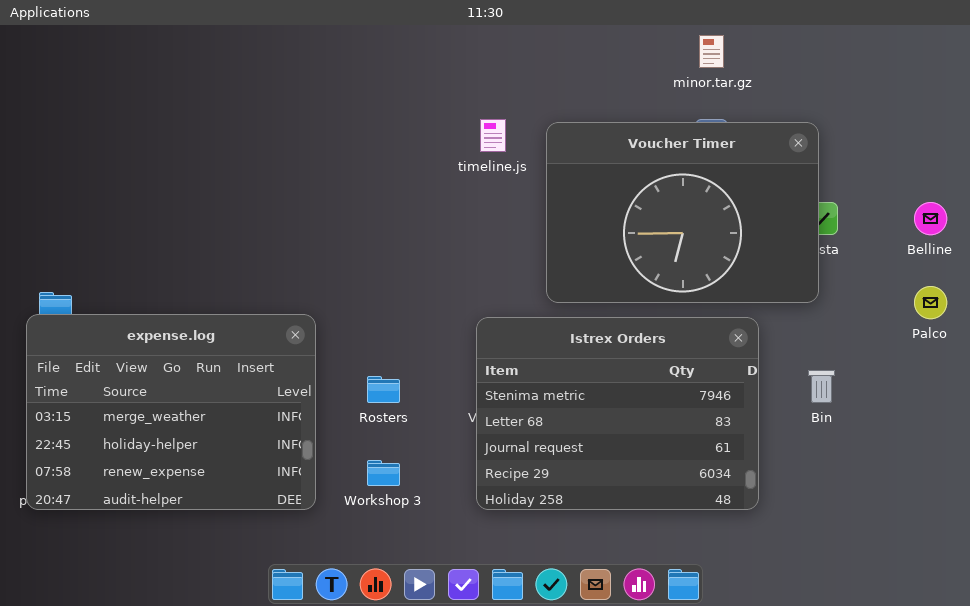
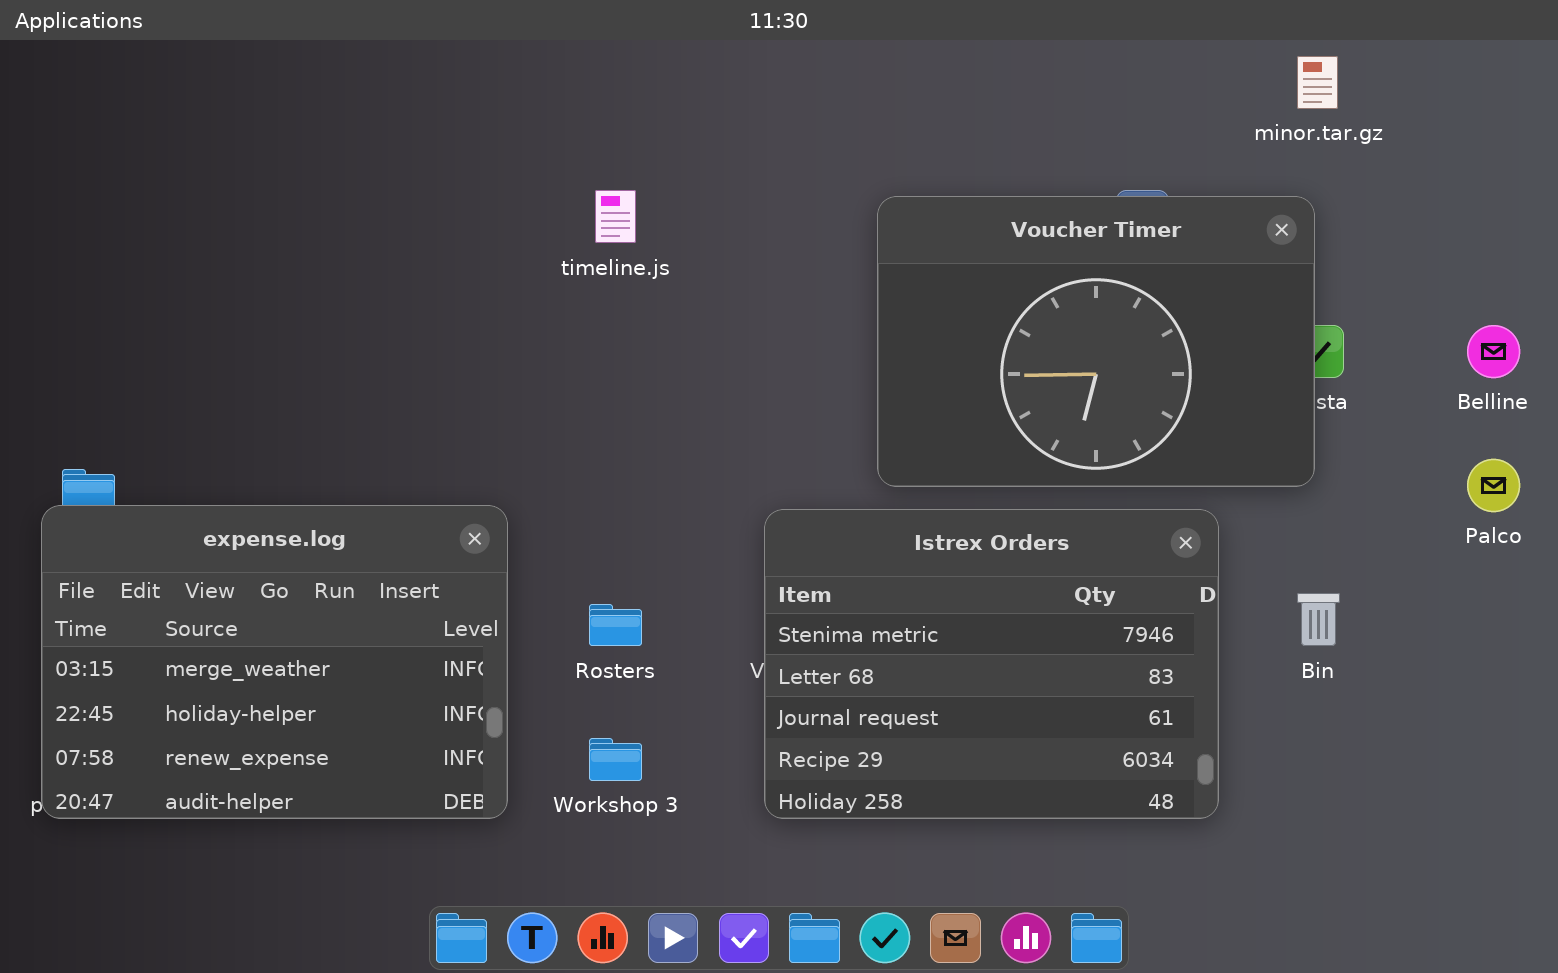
minor.tar.gz: [699,35,724,68] -> [1297,56,1338,109], moved
timeline.js: [480,119,506,152] -> [595,190,636,243], moved

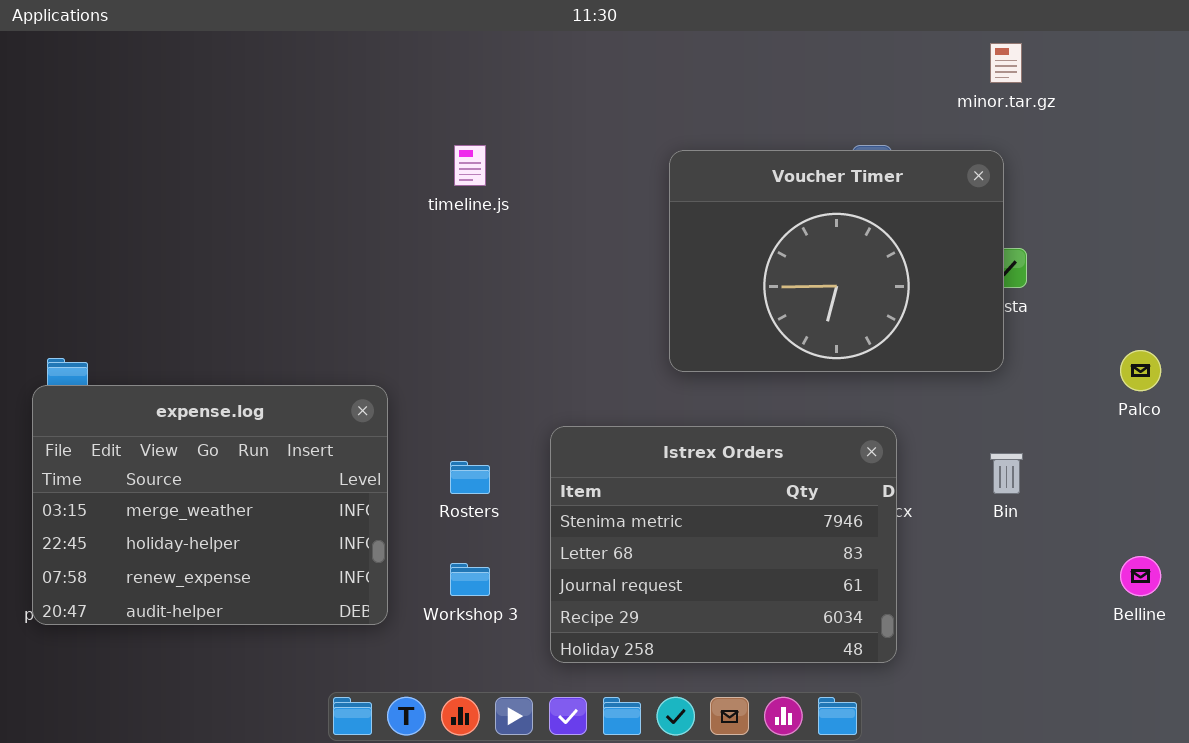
Belline: [1467,325,1520,378] -> [1120,556,1161,596], moved
Istrex Orders: [764,509,1219,819] -> [550,426,897,663], moved

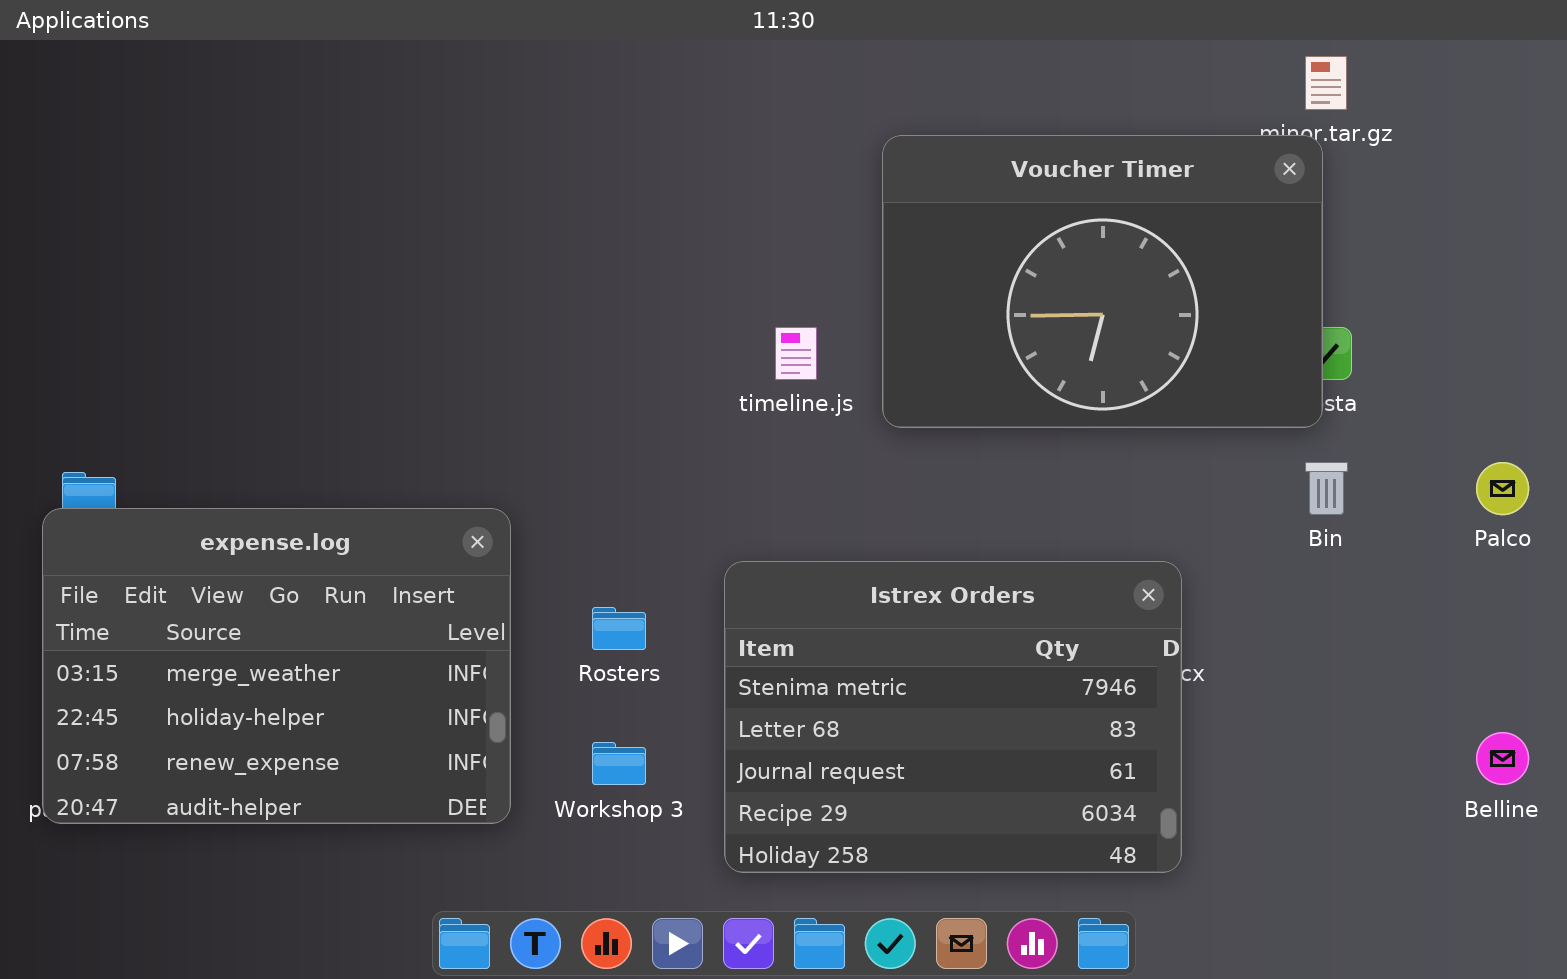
timeline.js: [454,145,486,186] -> [775,327,817,380], moved
Voucher Timer: [669,150,1004,372] -> [882,135,1323,428], moved
Bin: [990,453,1023,494] -> [1305,462,1348,515], moved

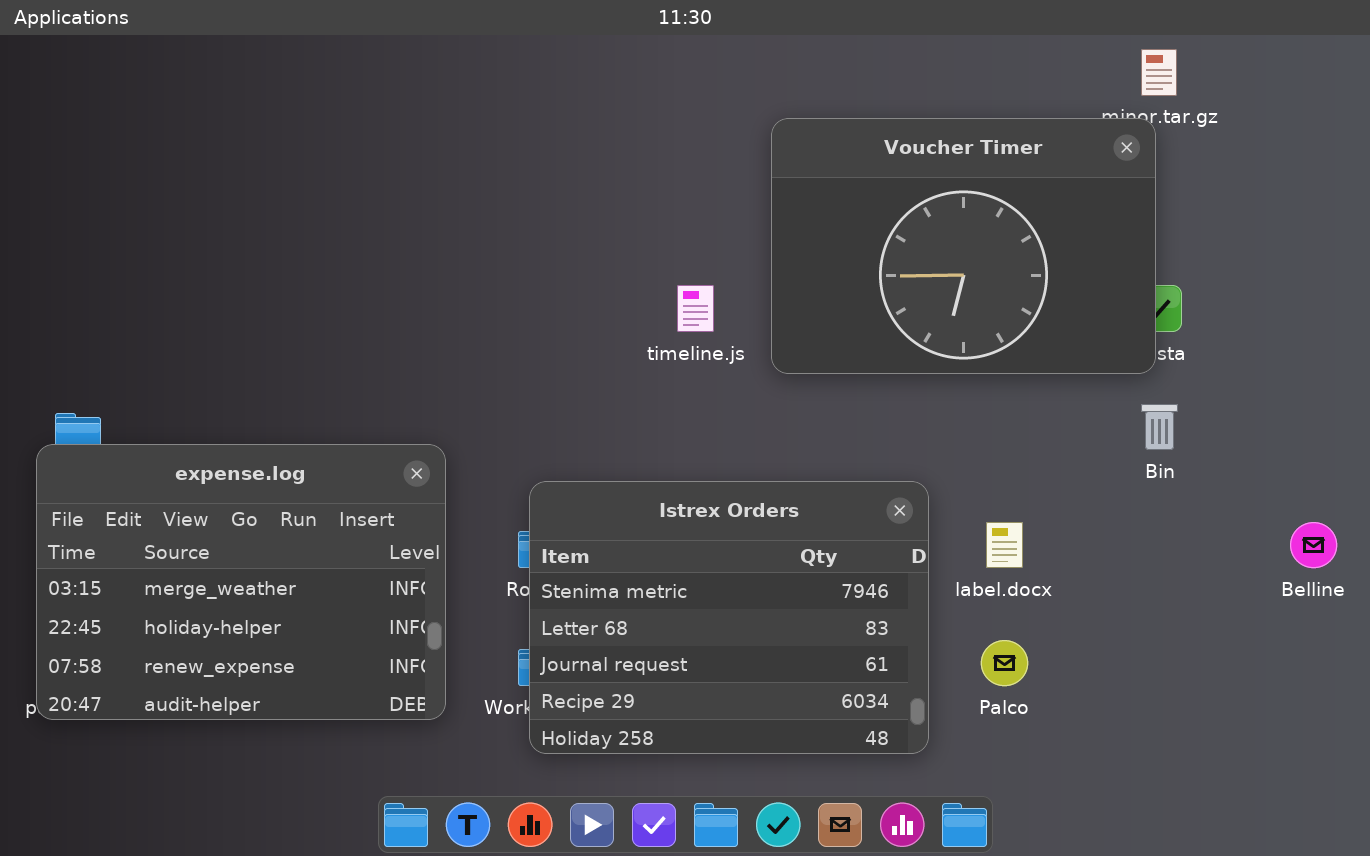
Palco: [1476,462,1529,515] -> [981,640,1028,686], moved
Istrex Orders: [724,561,1182,873] -> [529,481,929,754], moved
Belline: [1476,732,1529,785] -> [1290,522,1337,568], moved

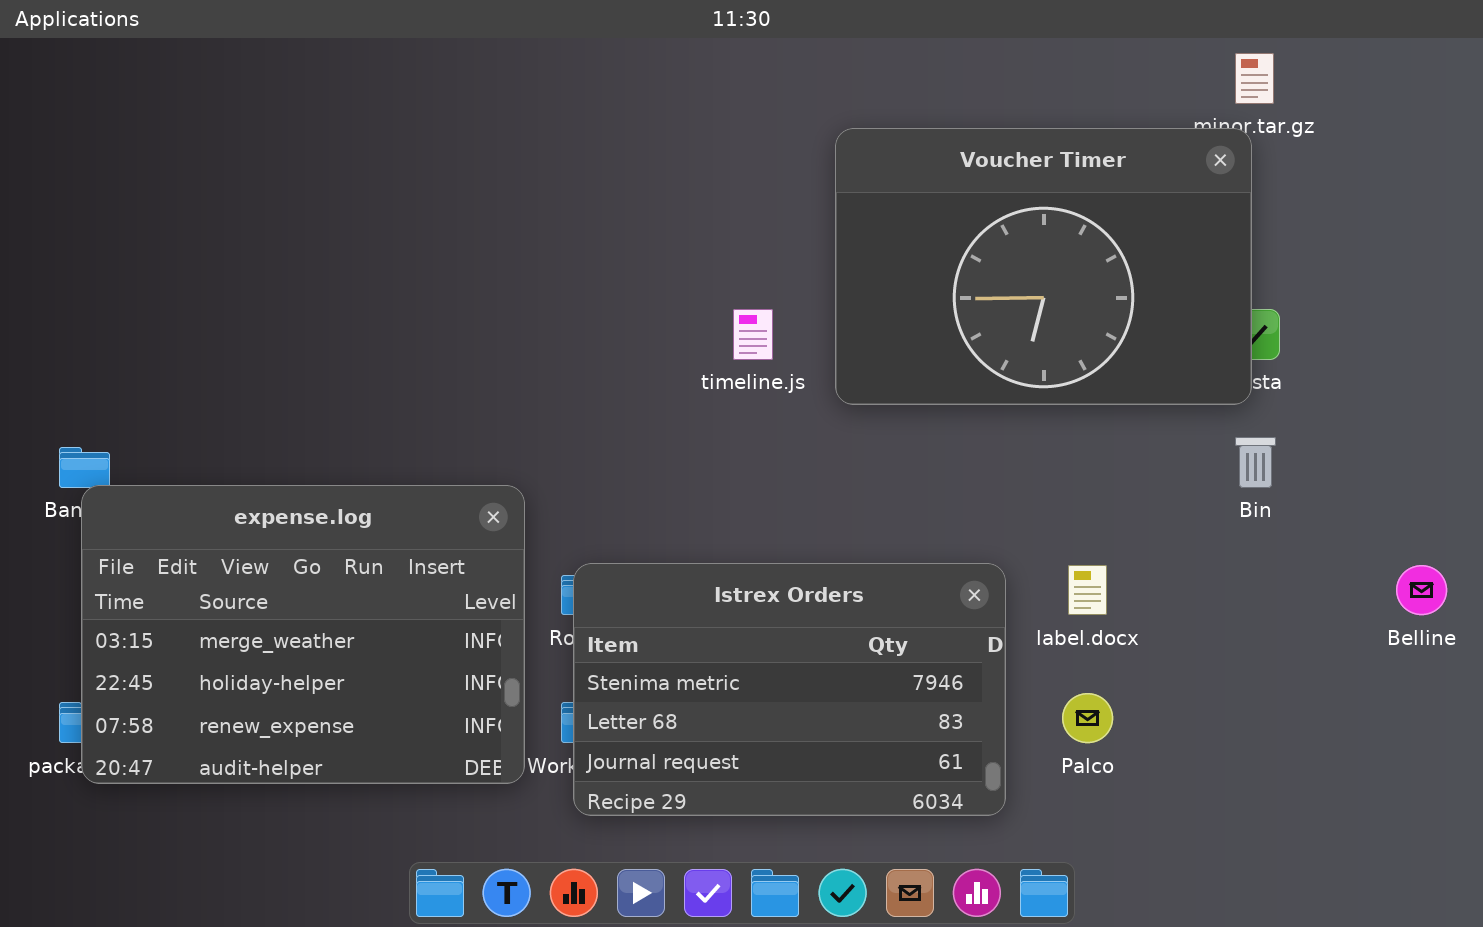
expense.log: [36,444,446,720] -> [81,485,525,784], moved
Istrex Orders: [529,481,929,754] -> [573,563,1006,816], resized

